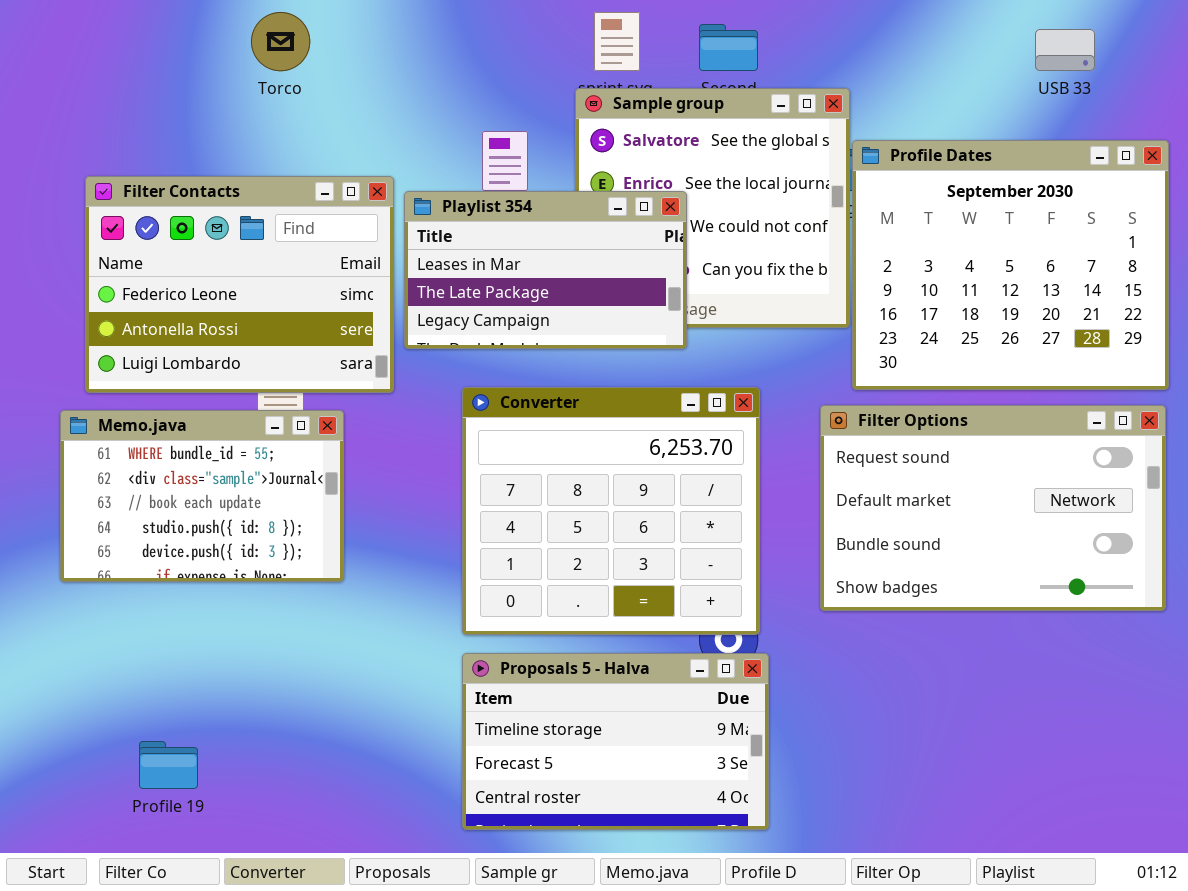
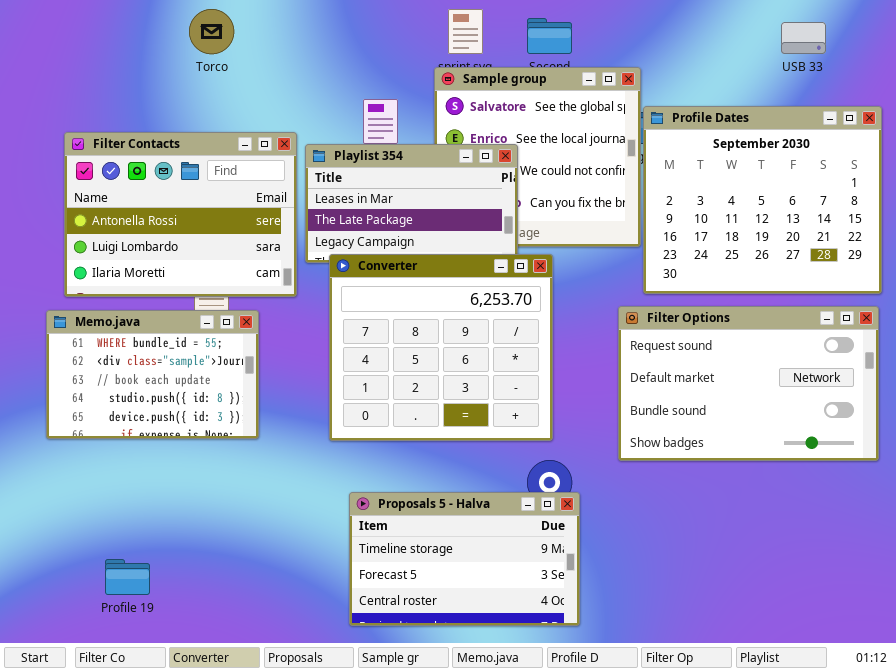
Filter Contacts: [85,176,394,393] -> [64,132,297,297], scrolled down 1 row
Converter: [462,387,760,635] -> [329,254,553,441], moved

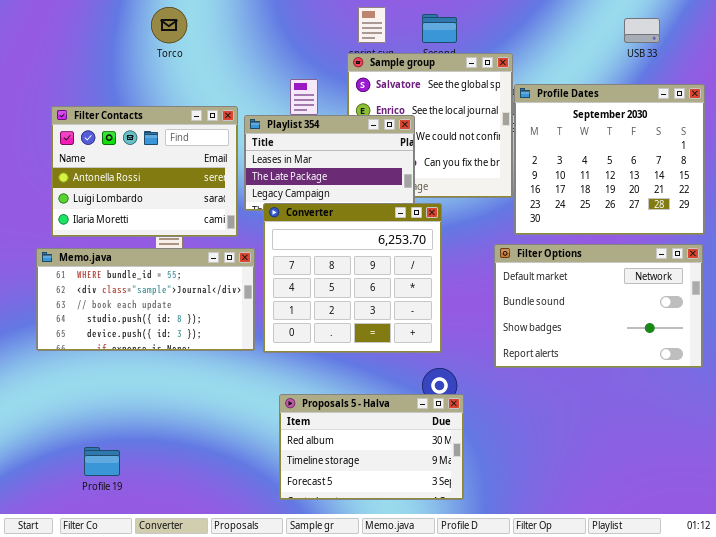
Filter Options: [618,306,879,461] -> [494,244,703,368], scrolled down 1 row
Memo.java: [46,310,259,439] -> [36,248,255,351], resized
Proposals 5 - Halva: [349,492,580,626] -> [279,394,464,500], scrolled up 1 row

